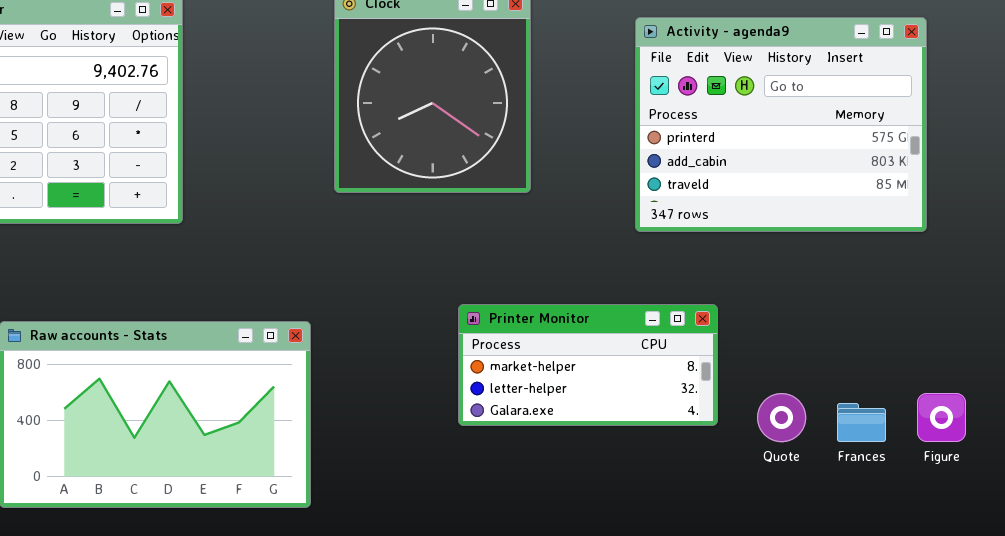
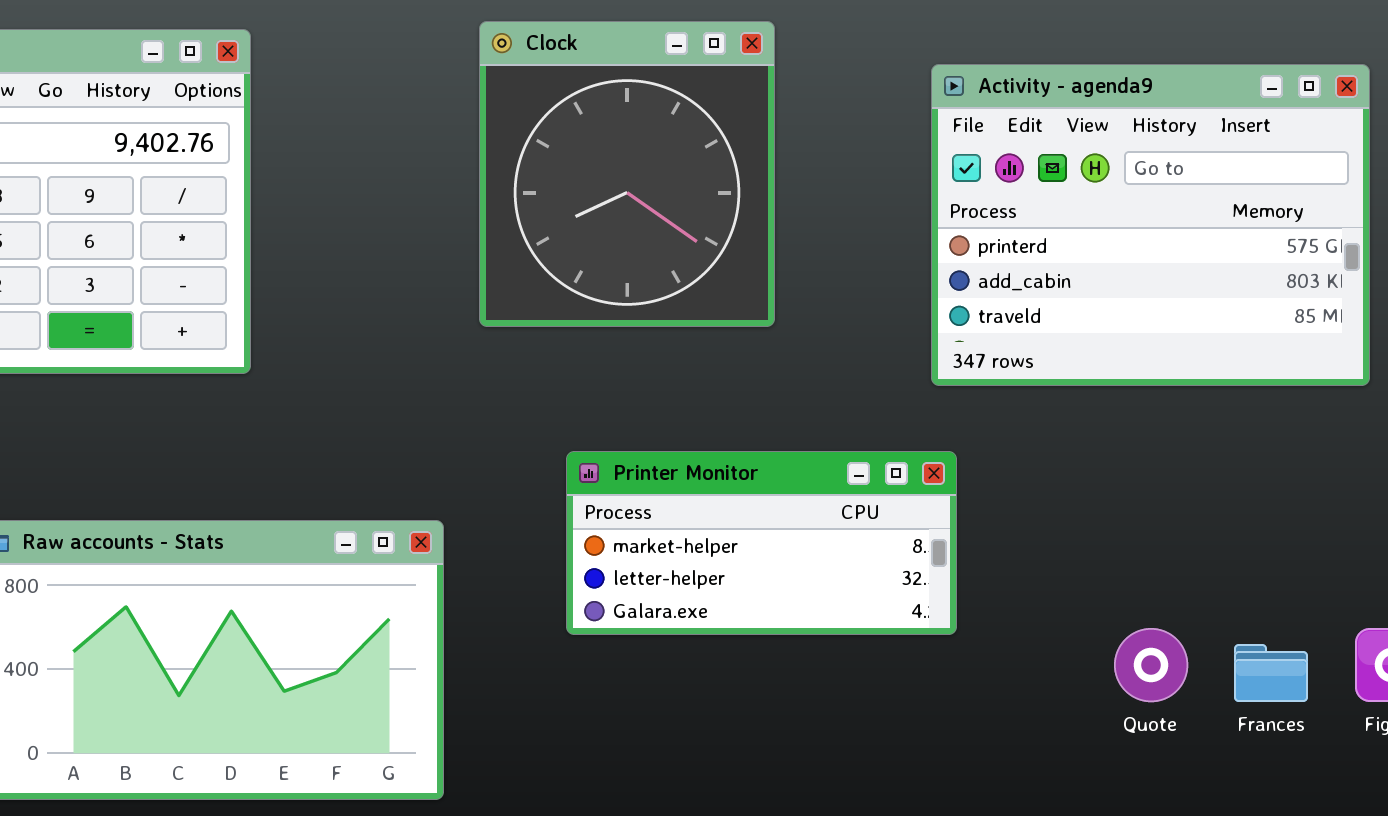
Printer Monitor: [458,304,718,426] -> [566,451,957,635], moved

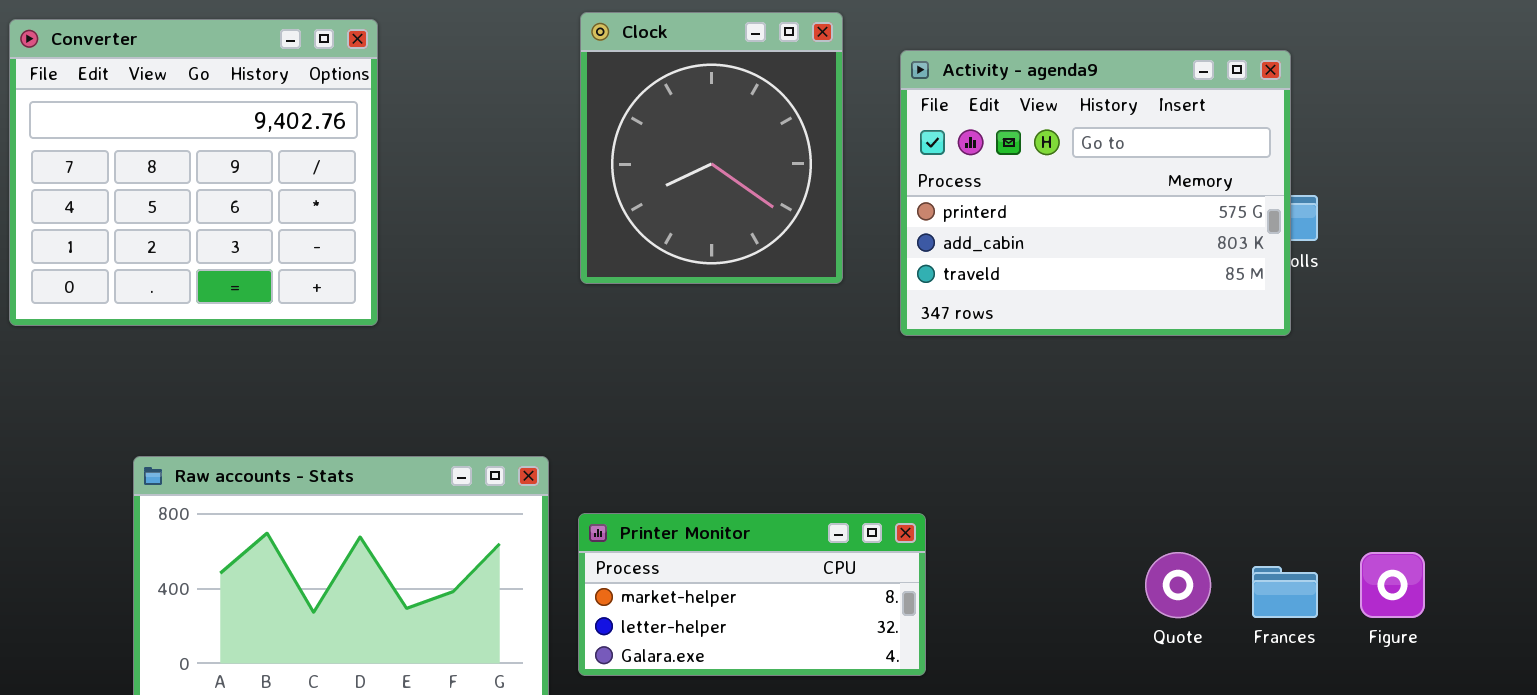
Activity - agenda9: [931,64,1370,386] -> [900,50,1291,336], moved
Printer Monitor: [566,451,957,635] -> [578,513,926,676], moved

